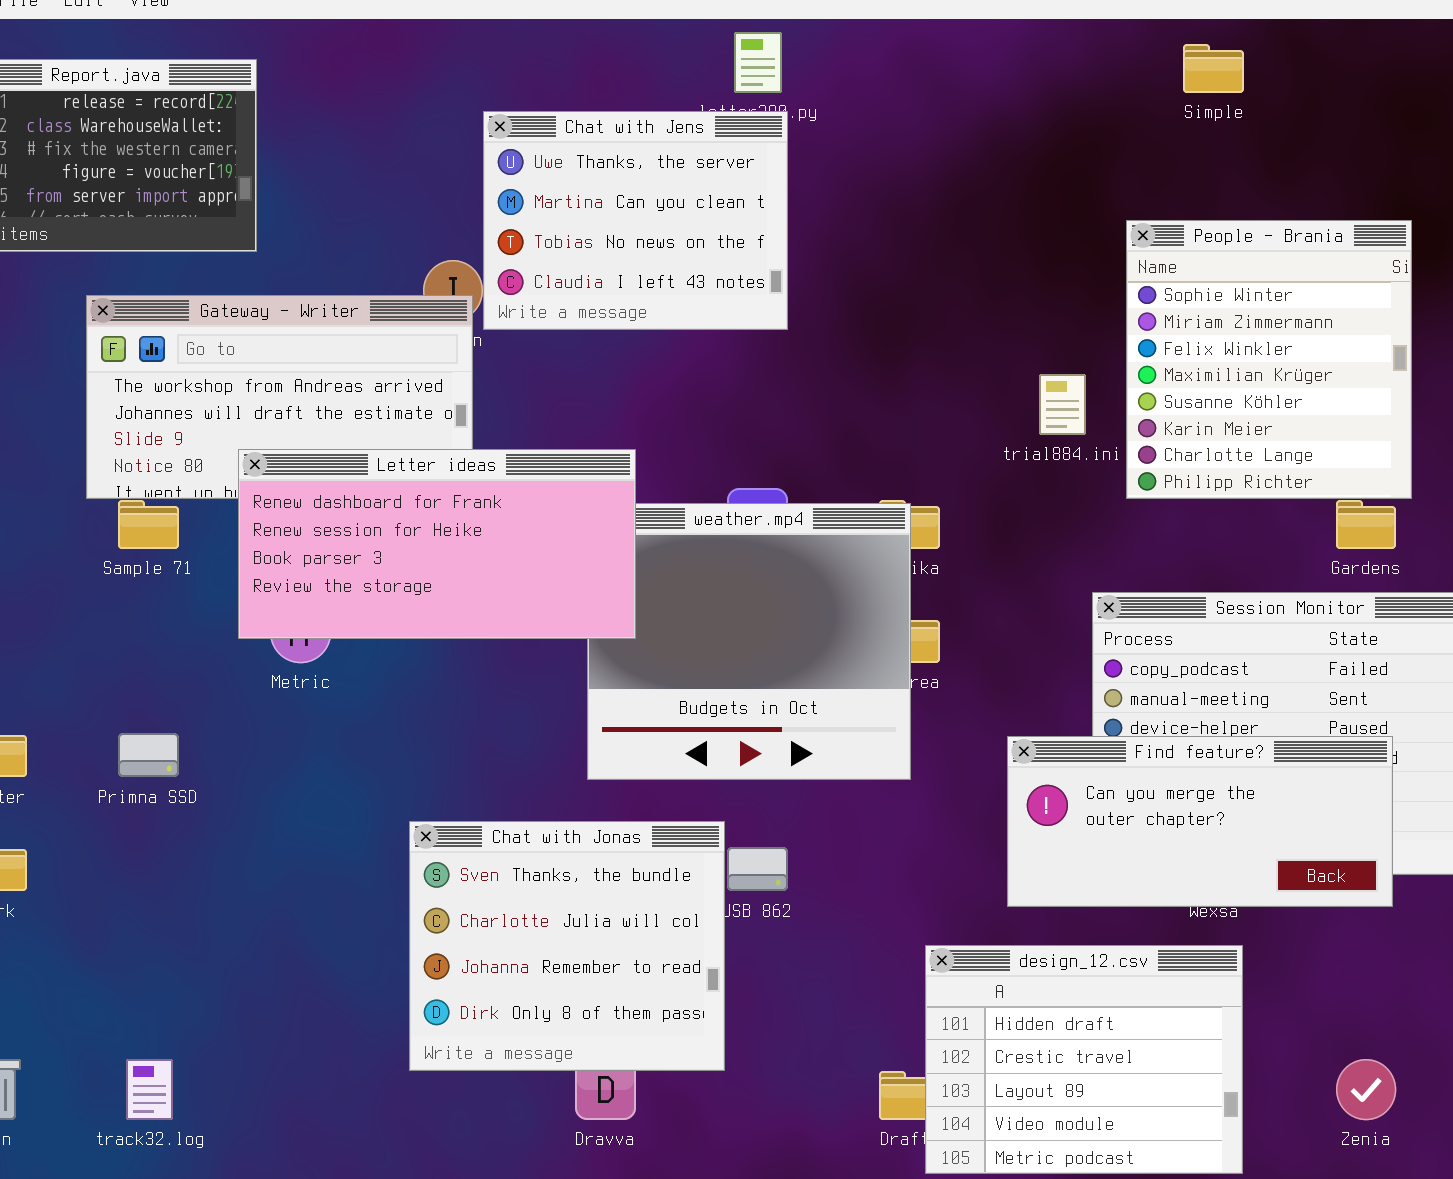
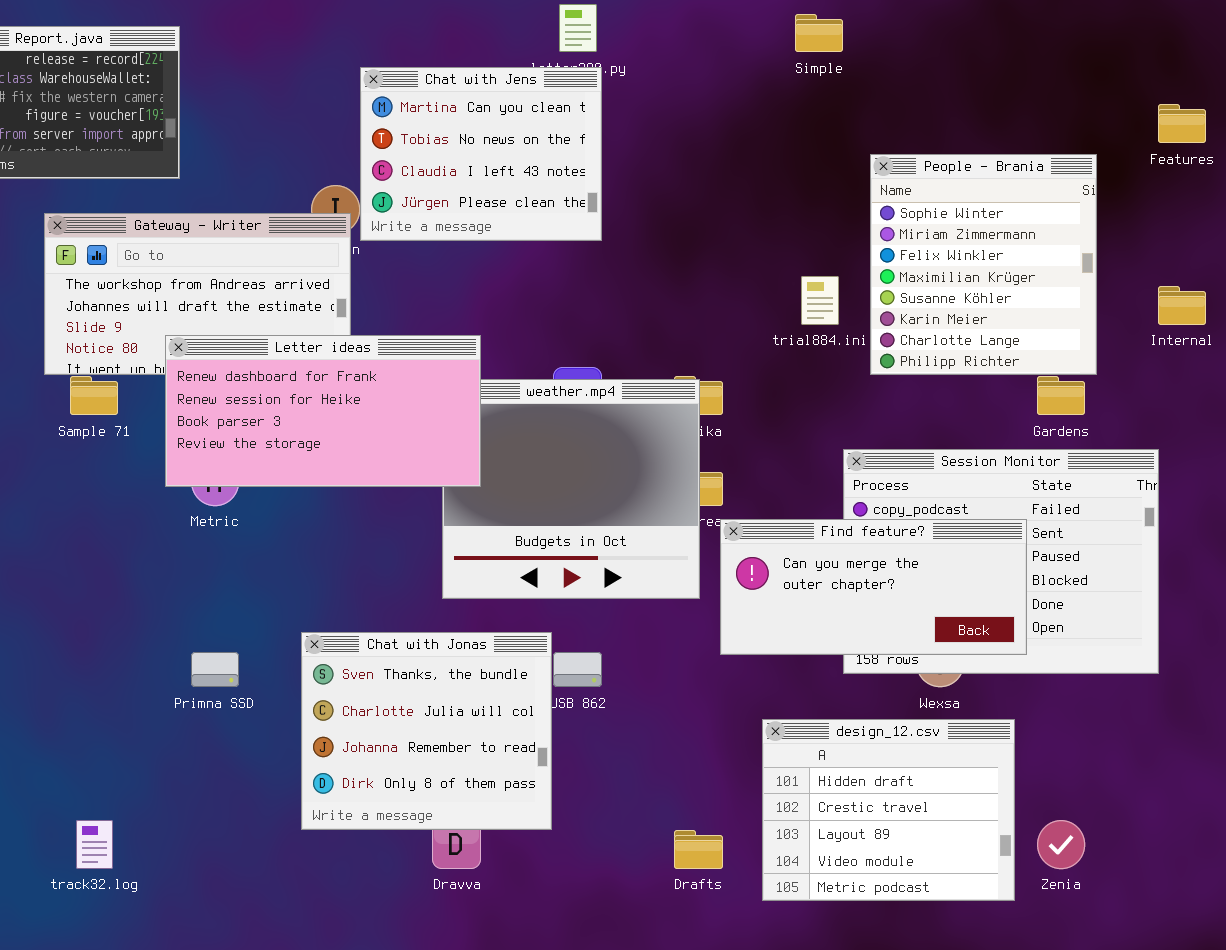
Simple: [1183,44,1244,93] -> [795,14,843,52], moved
Chat with Jens: [483,111,788,330] -> [360,67,602,241], scrolled down 1 row
Primna SSD: [118,733,179,777] -> [191,652,239,687], moved
Find feature?: [1007,736,1393,907] -> [720,519,1027,655], moved
design_12.csv: [925,945,1243,1174] -> [762,719,1015,901], moved

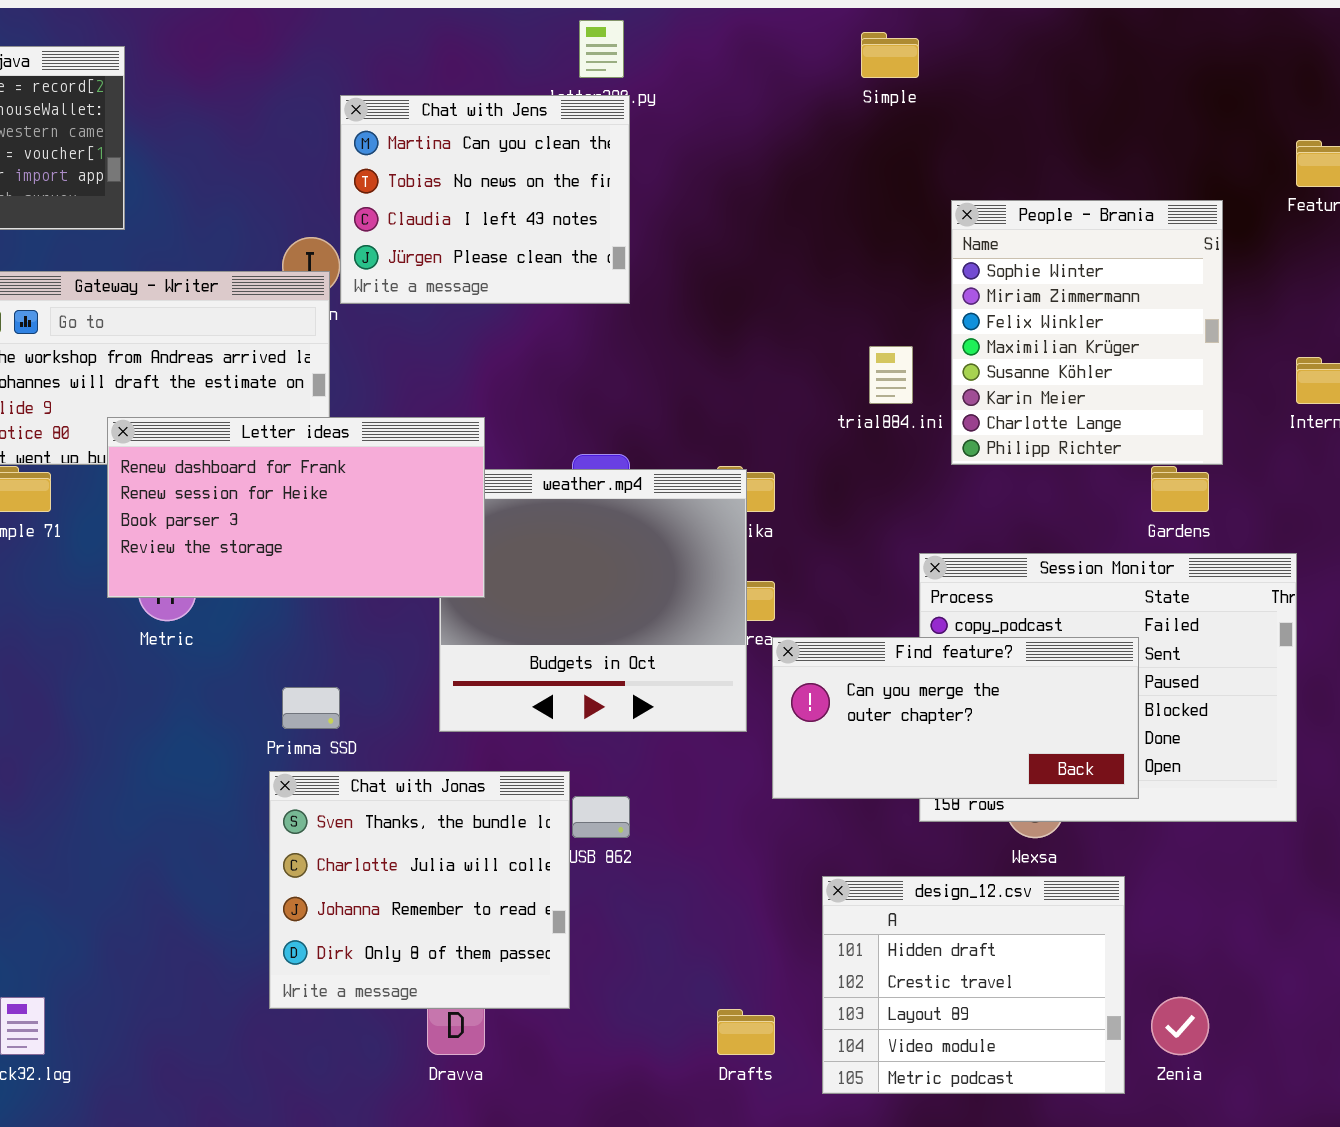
Primna SSD: [191,652,239,687] -> [282,687,340,729], moved

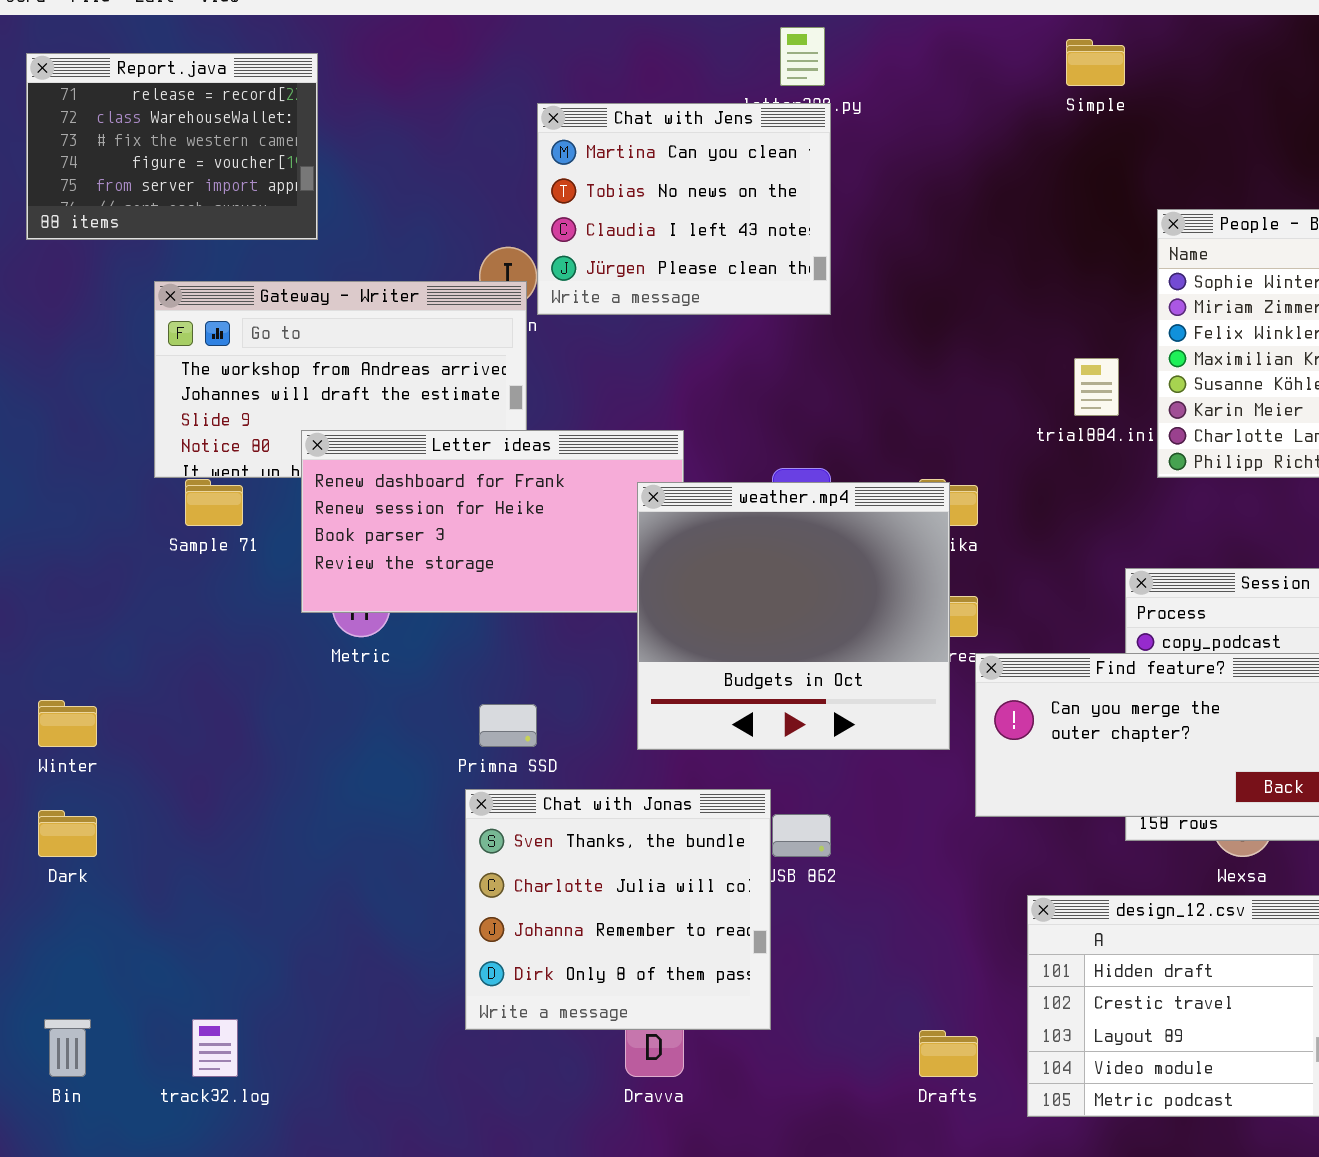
weather.mp4: [439,469,747,732] -> [637,482,950,750], raised

